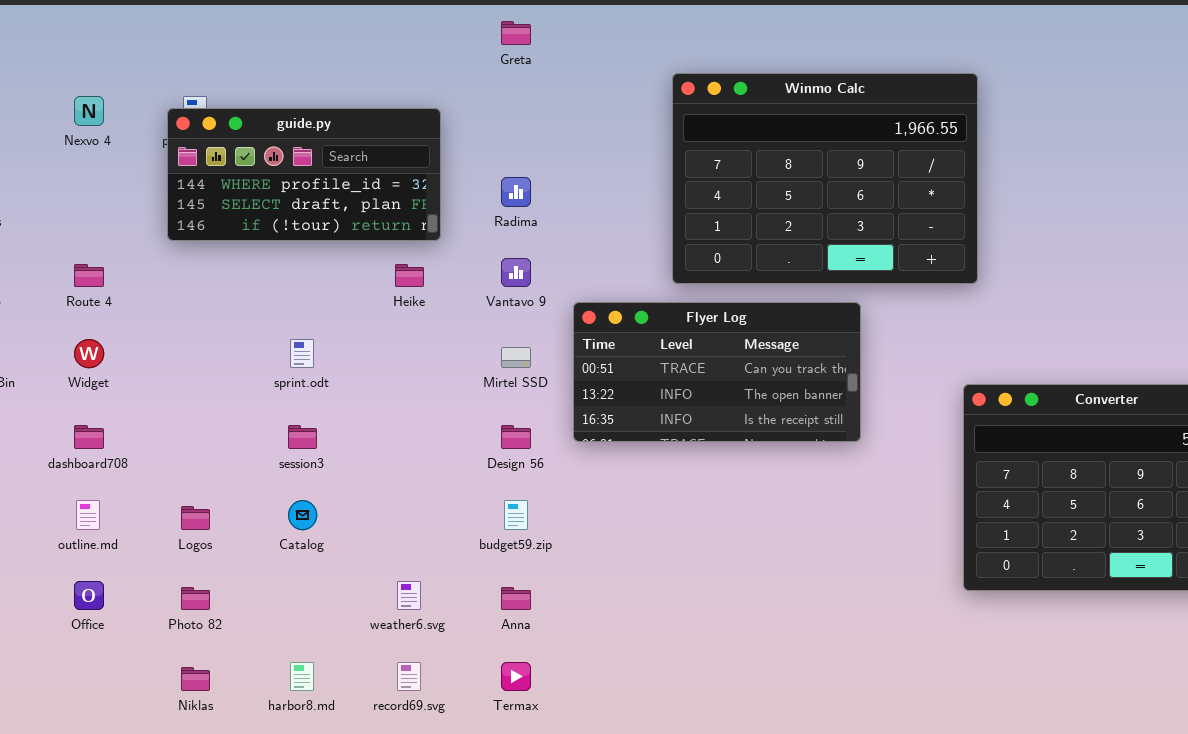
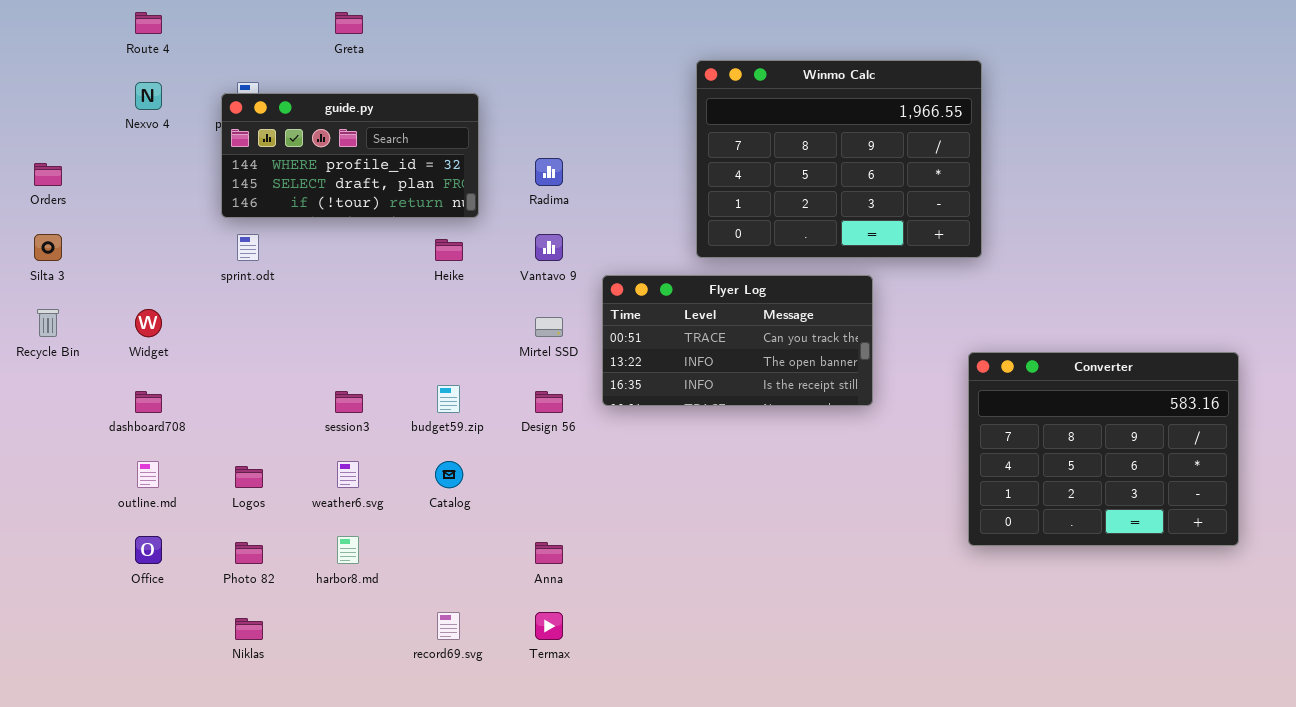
Greta: [501,21,531,45] -> [335,12,363,34], moved
Route 4: [74,264,104,287] -> [135,12,162,34], moved
sprint.odt: [290,339,314,368] -> [237,234,259,261], moved
Catalog: [288,500,317,530] -> [435,461,463,488], moved
budget59.zip: [504,500,528,530] -> [437,385,460,413], moved
weather6.svg: [397,581,421,610] -> [337,461,359,488], moved
harbor8.md: [290,662,314,691] -> [337,536,359,564], moved

